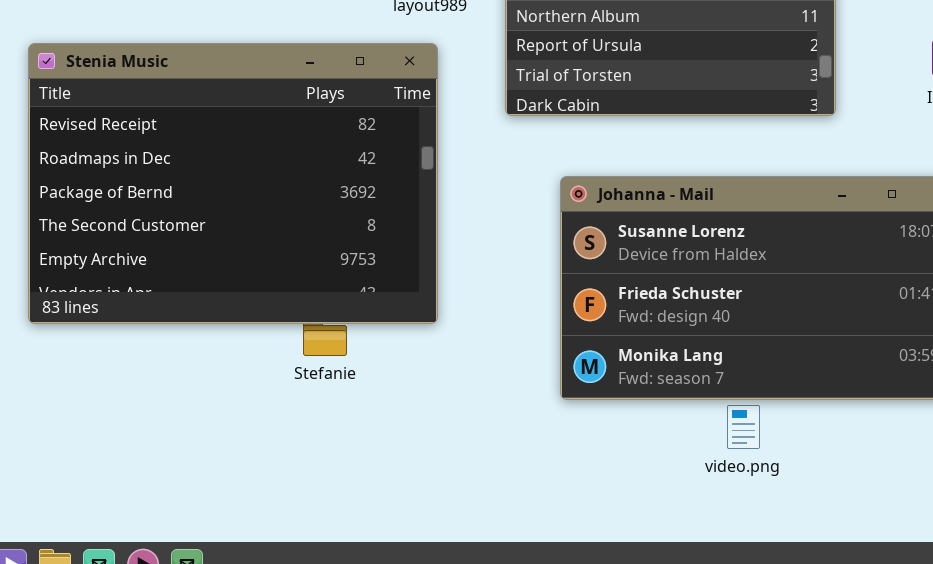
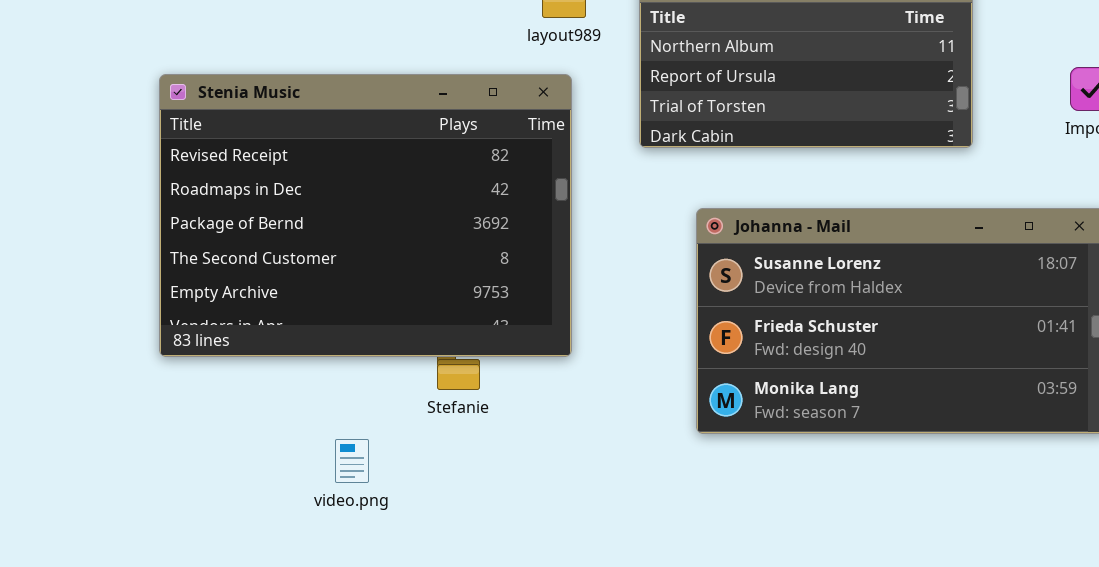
video.png: [727,405,760,449] -> [335,439,369,483], moved

